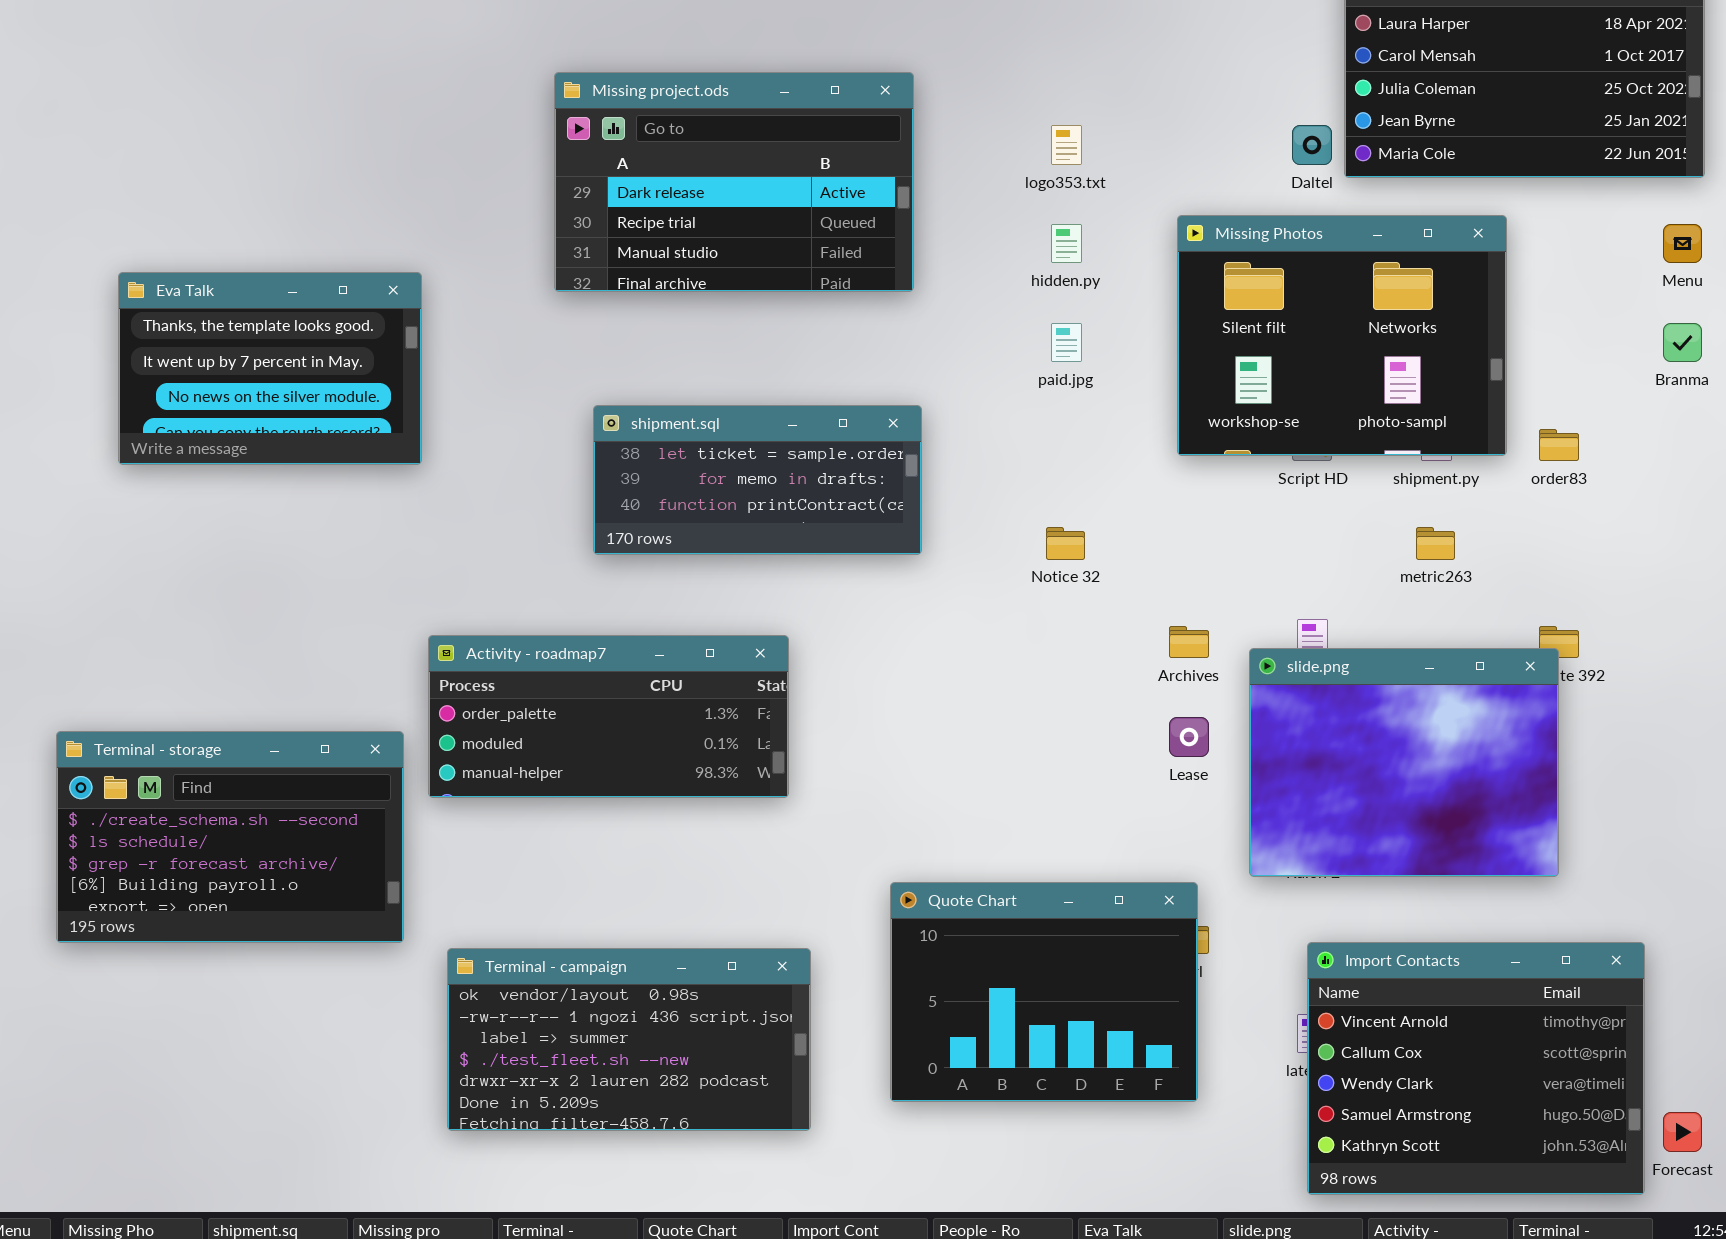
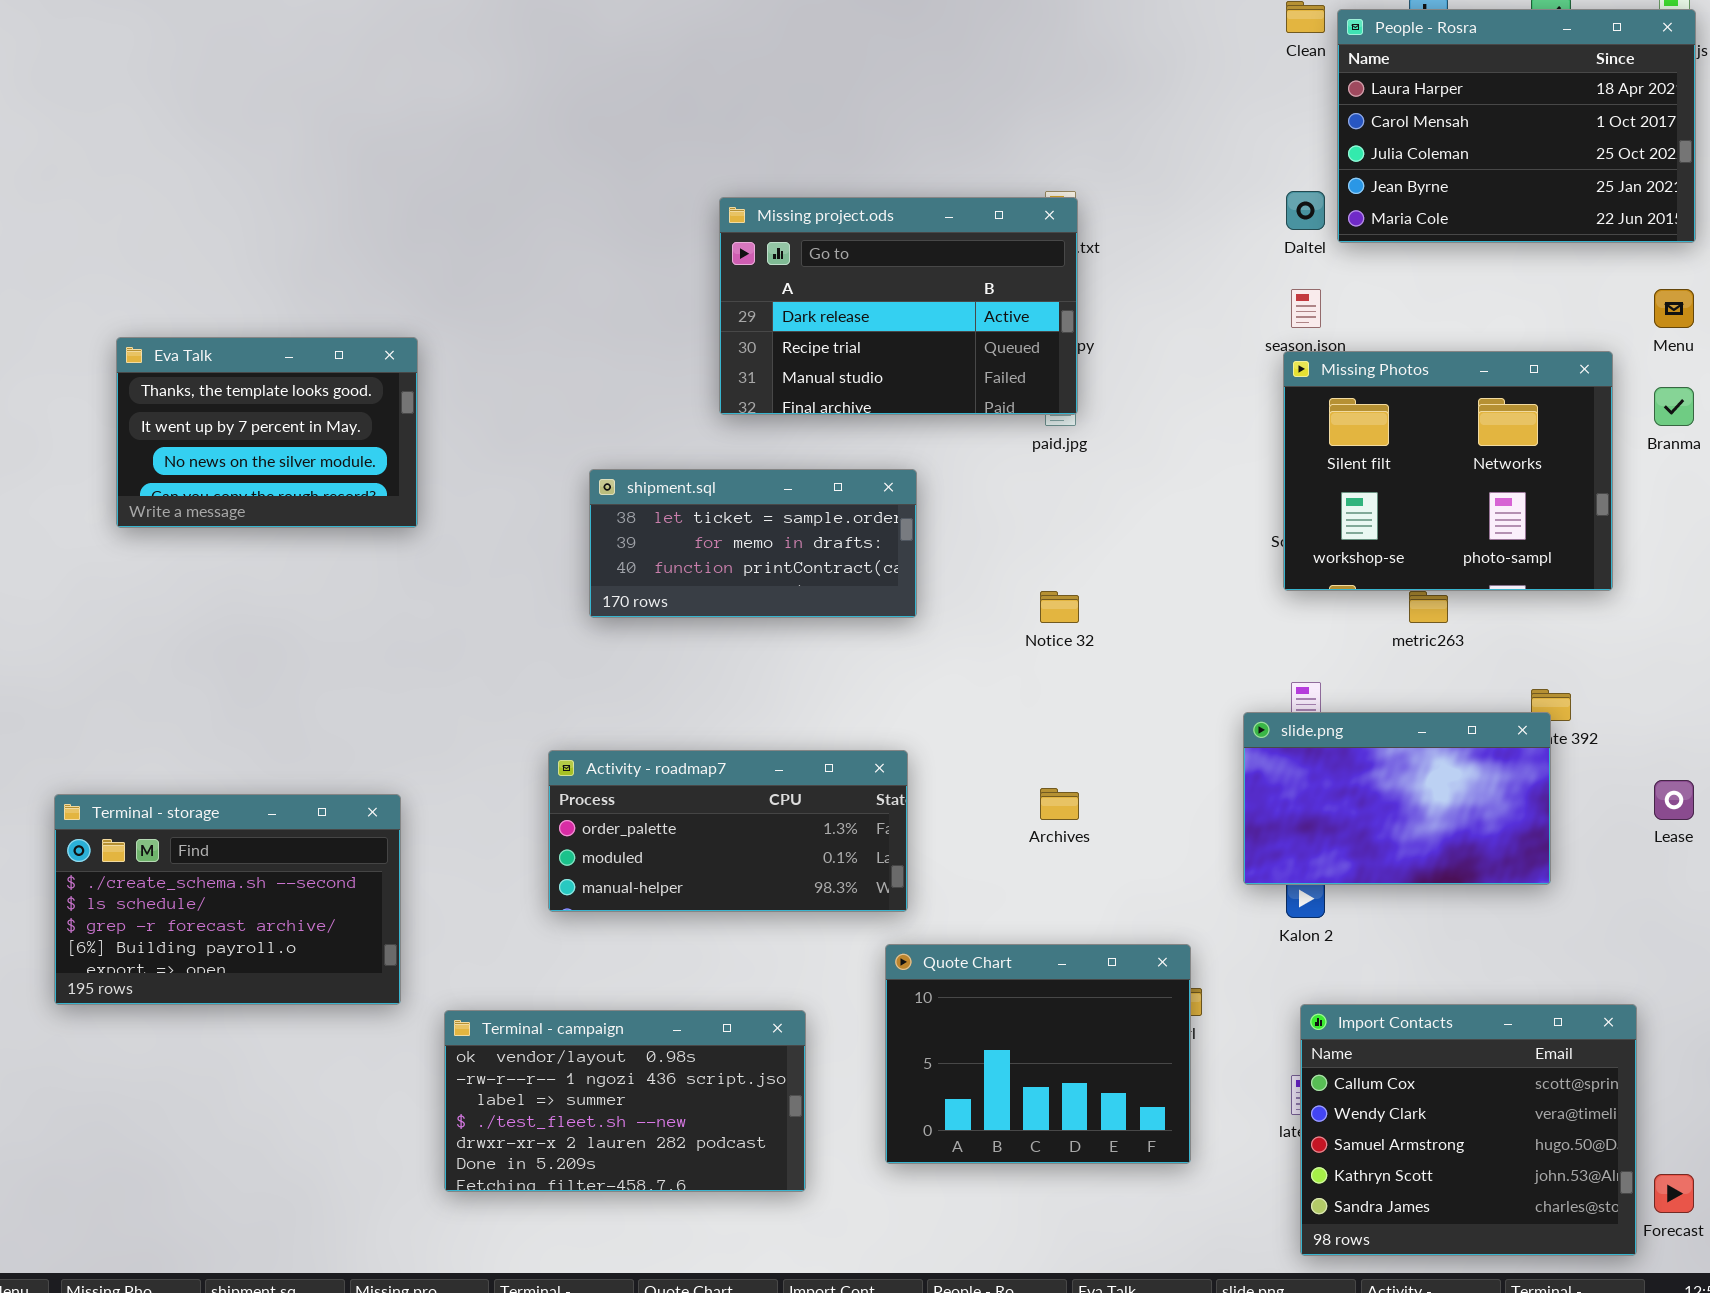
Missing project.ods: [554,72,914,292] -> [719,197,1078,415], moved
Missing Photos: [1177,215,1507,456] -> [1283,351,1613,591], moved
Archives: [1169,626,1209,658] -> [1040,788,1079,820], moved
Activity - roadmap7: [428,635,789,798] -> [548,750,908,912], moved
slide.png: [1249,648,1559,877] -> [1243,712,1551,885], resized
Lease: [1169,717,1209,757] -> [1654,780,1694,820], moved
Import Contacts: [1307,942,1645,1195] -> [1300,1004,1637,1256], scrolled down 1 row

